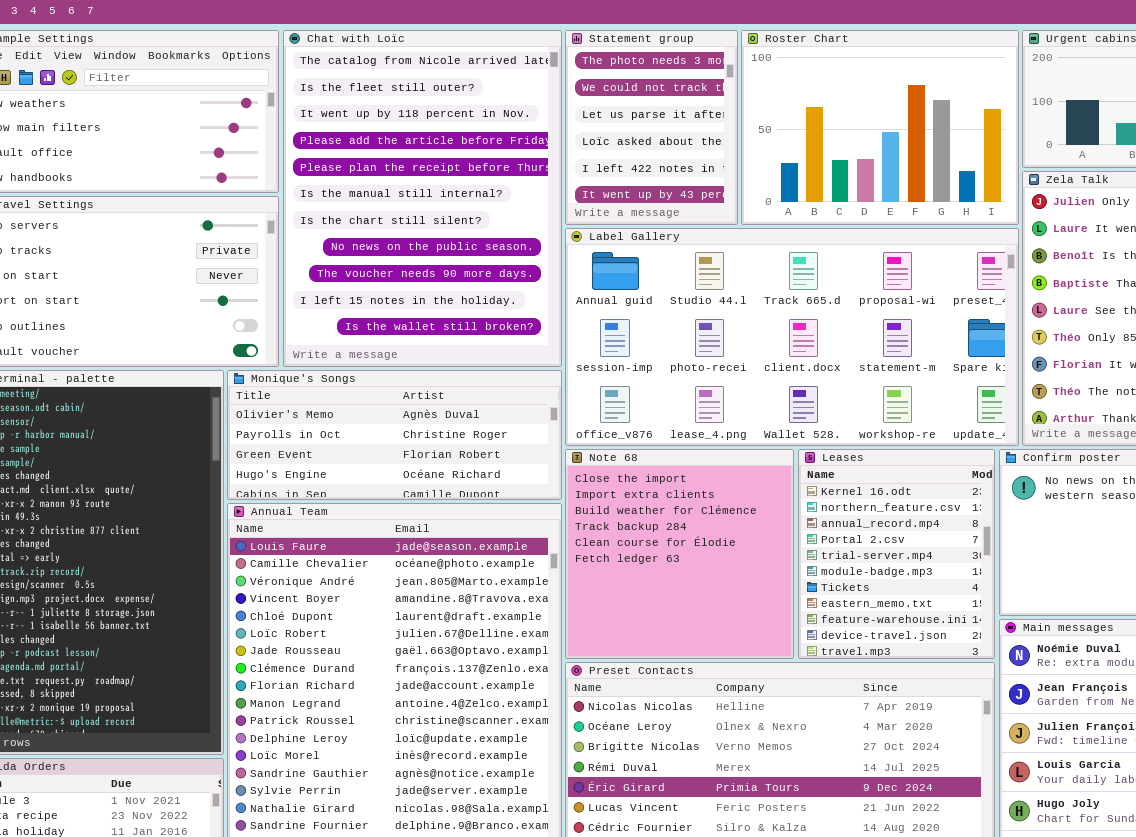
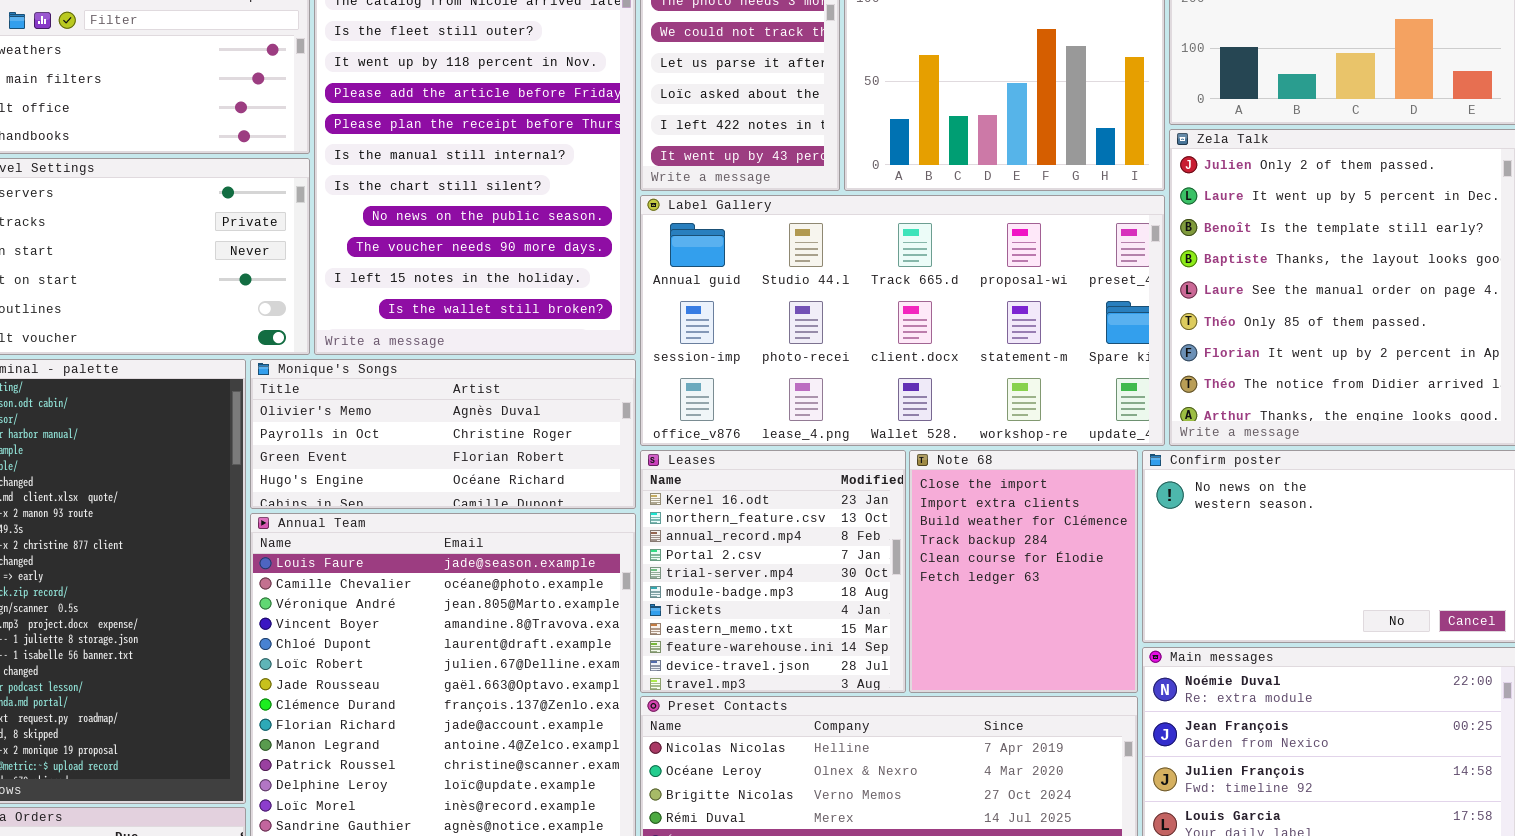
Note 68: [565,449,794,659] -> [909,450,1138,693], moved, resized
Leases: [798,449,995,659] -> [640,450,906,693], moved, resized

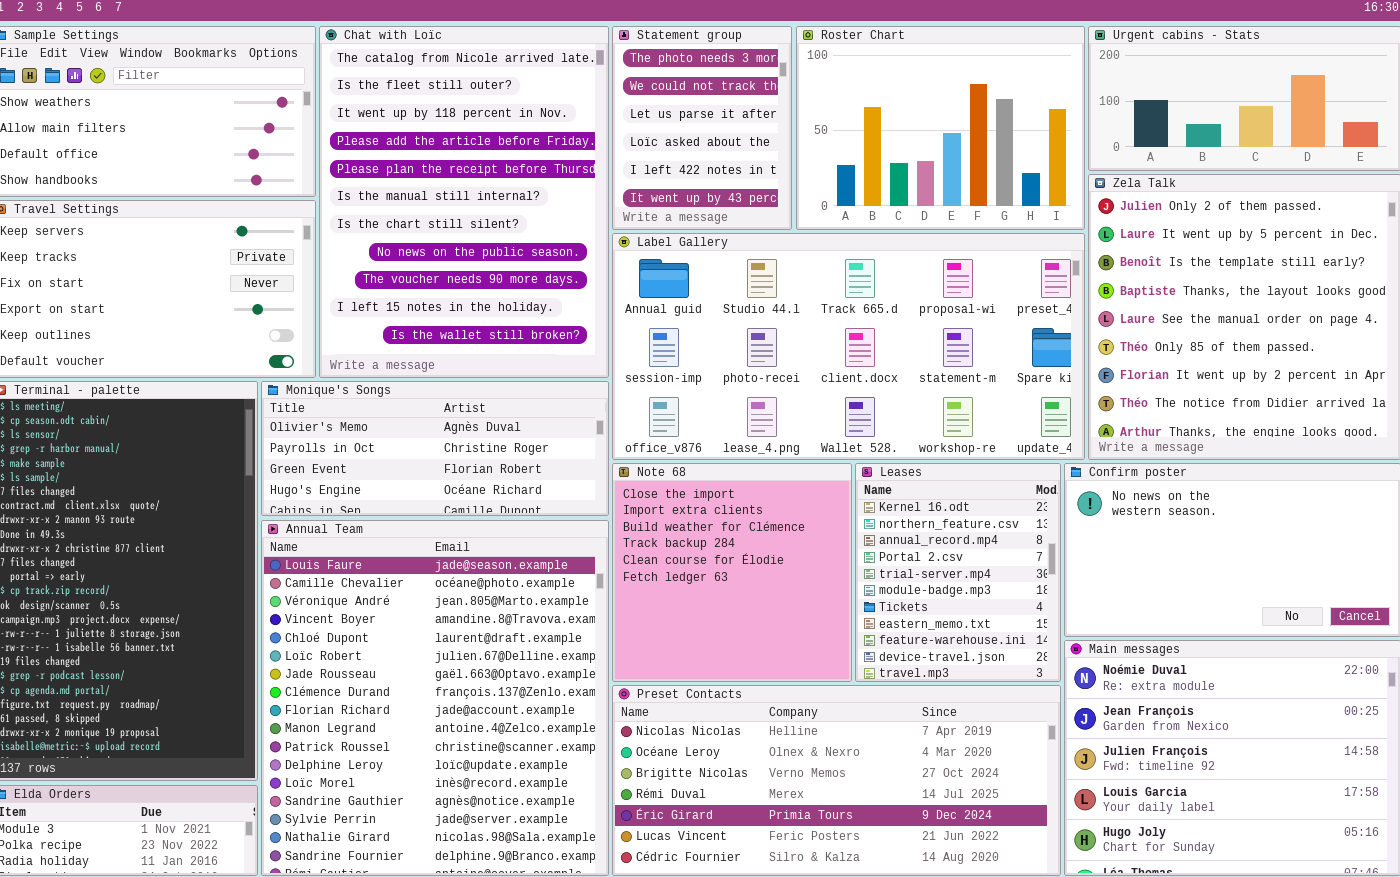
Leases: [640,450,906,693] -> [855,463,1061,682], moved, resized
Note 68: [909,450,1138,693] -> [612,463,852,682], moved, resized

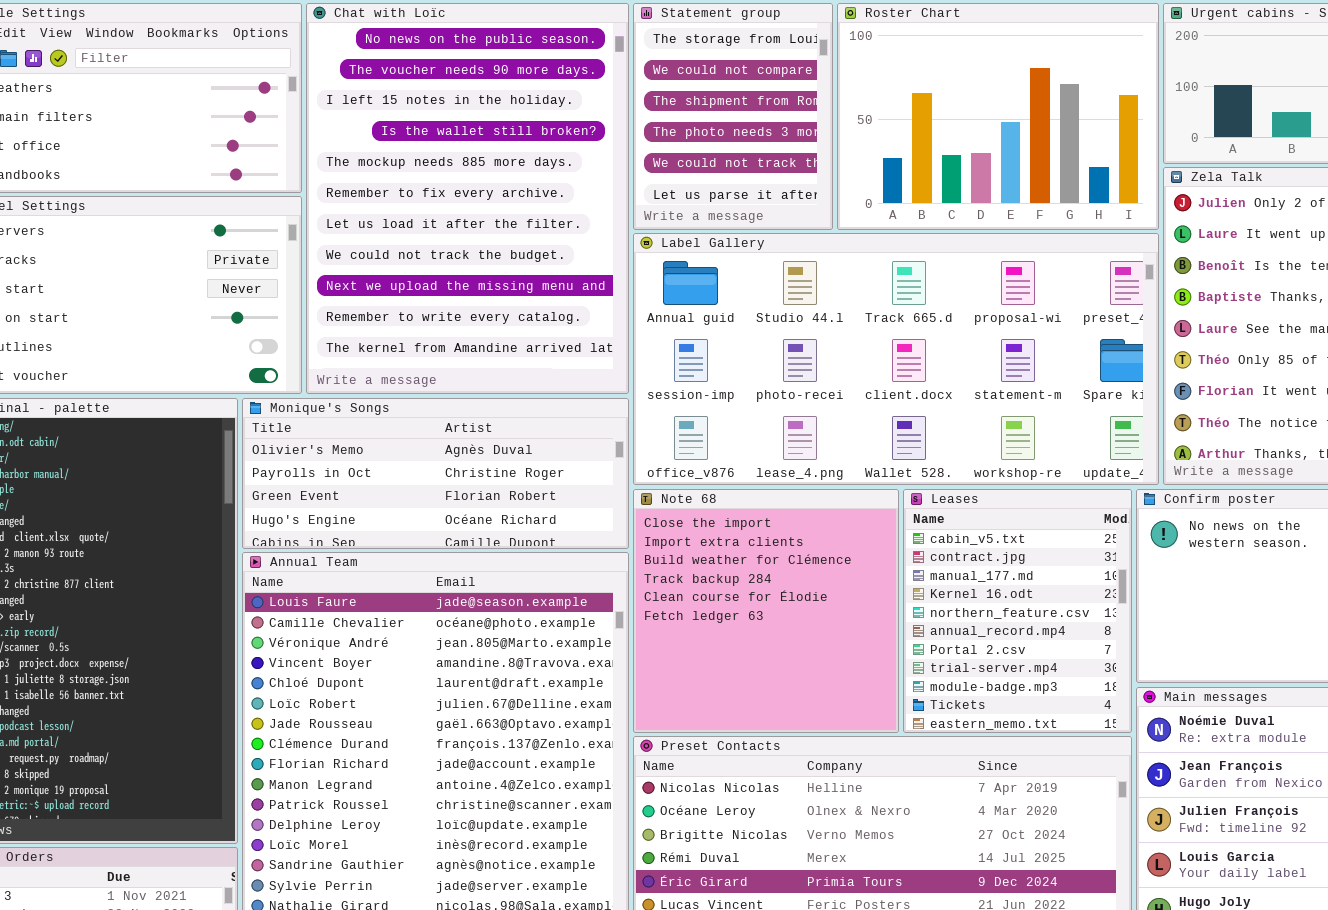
Chat with Loïc: [319,26,609,378] -> [306,3,629,394], scrolled down 7 rows
Statement group: [612,26,792,230] -> [633,3,833,230], scrolled up 3 rows
Leases: [855,463,1061,682] -> [903,489,1132,733], scrolled up 3 rows

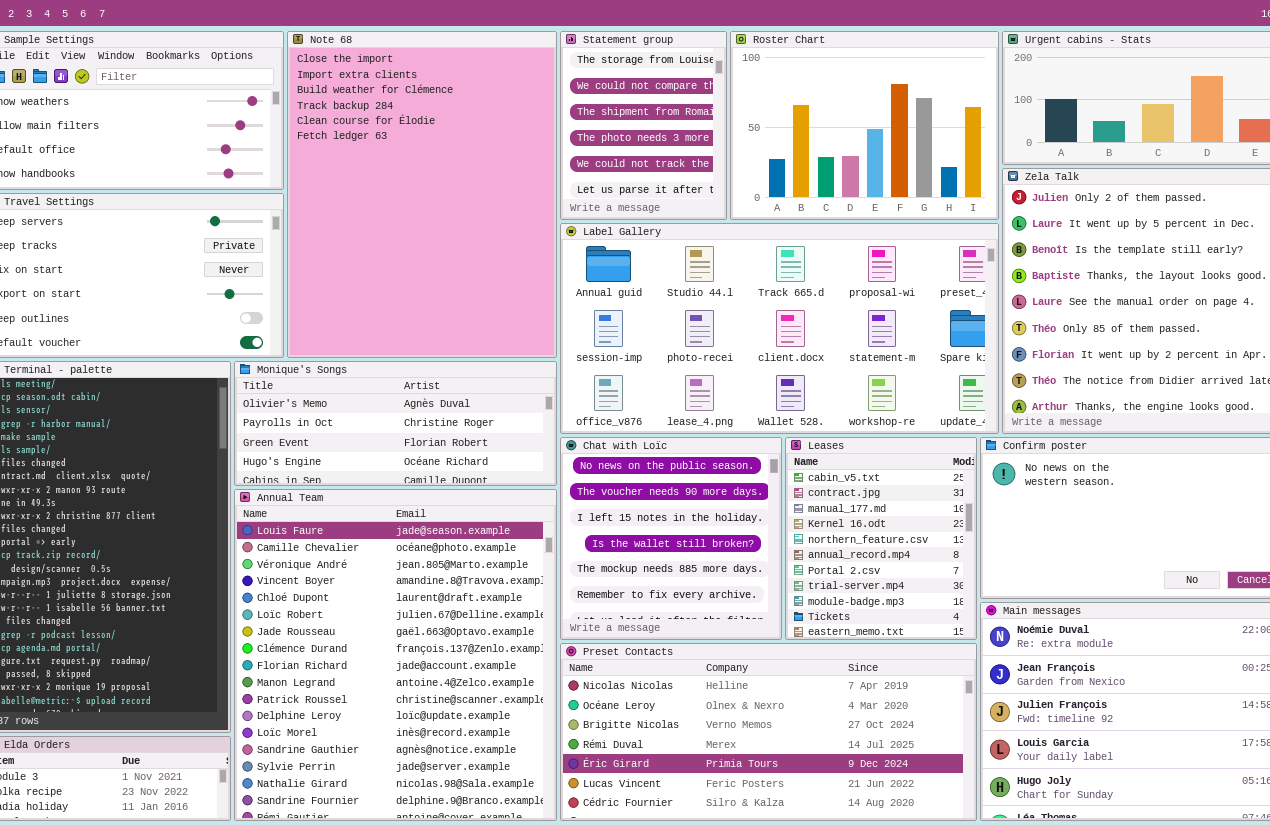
Chat with Loïc: [306,3,629,394] -> [560,437,782,640], moved, resized
Note 68: [633,489,899,733] -> [287,31,557,358], moved, resized

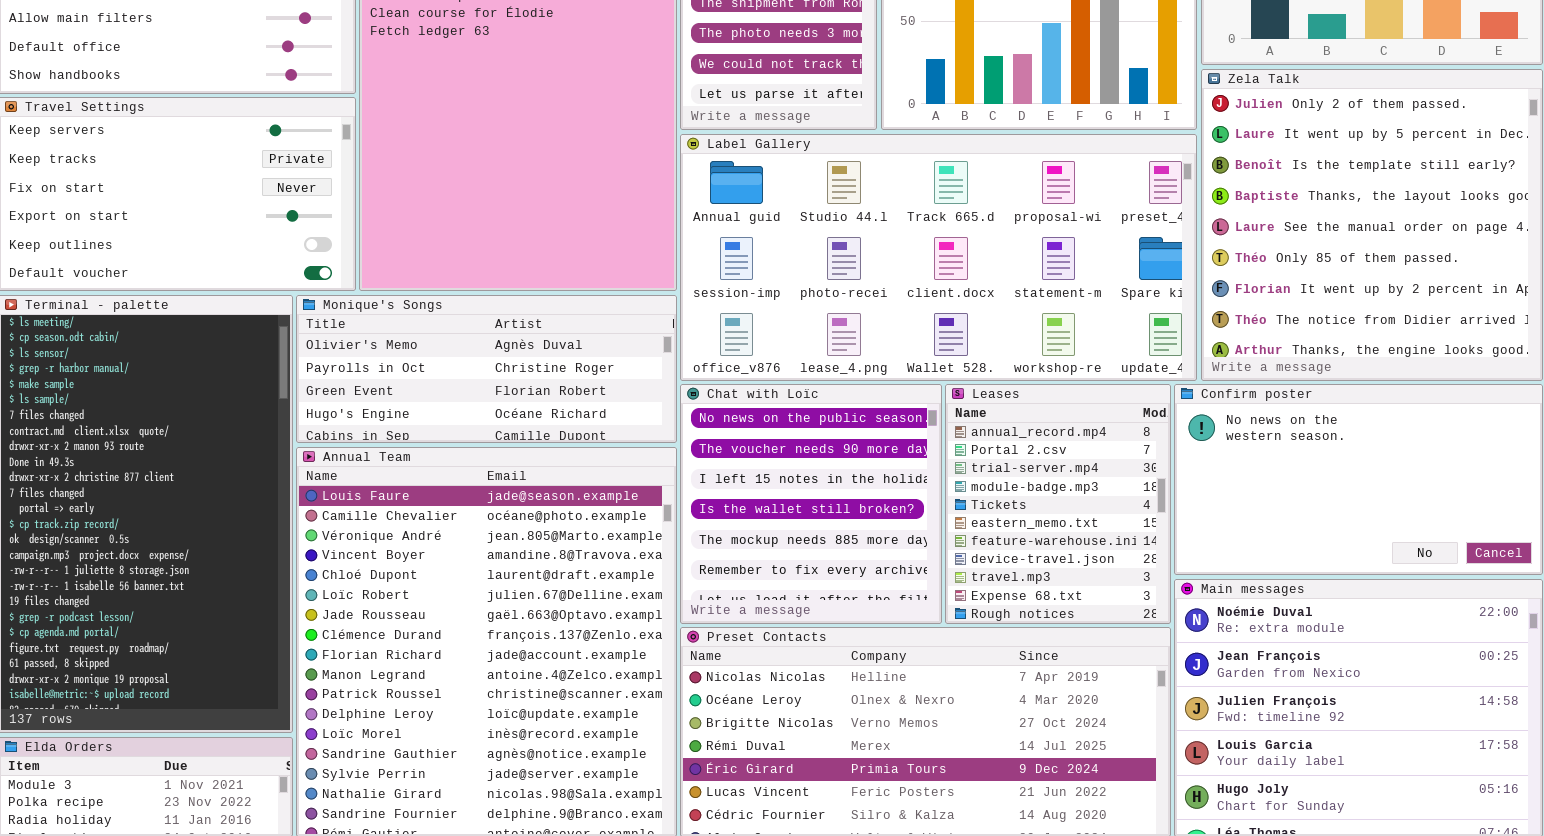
Leases: [785,437,977,640] -> [945,384,1171,624], scrolled down 5 rows

